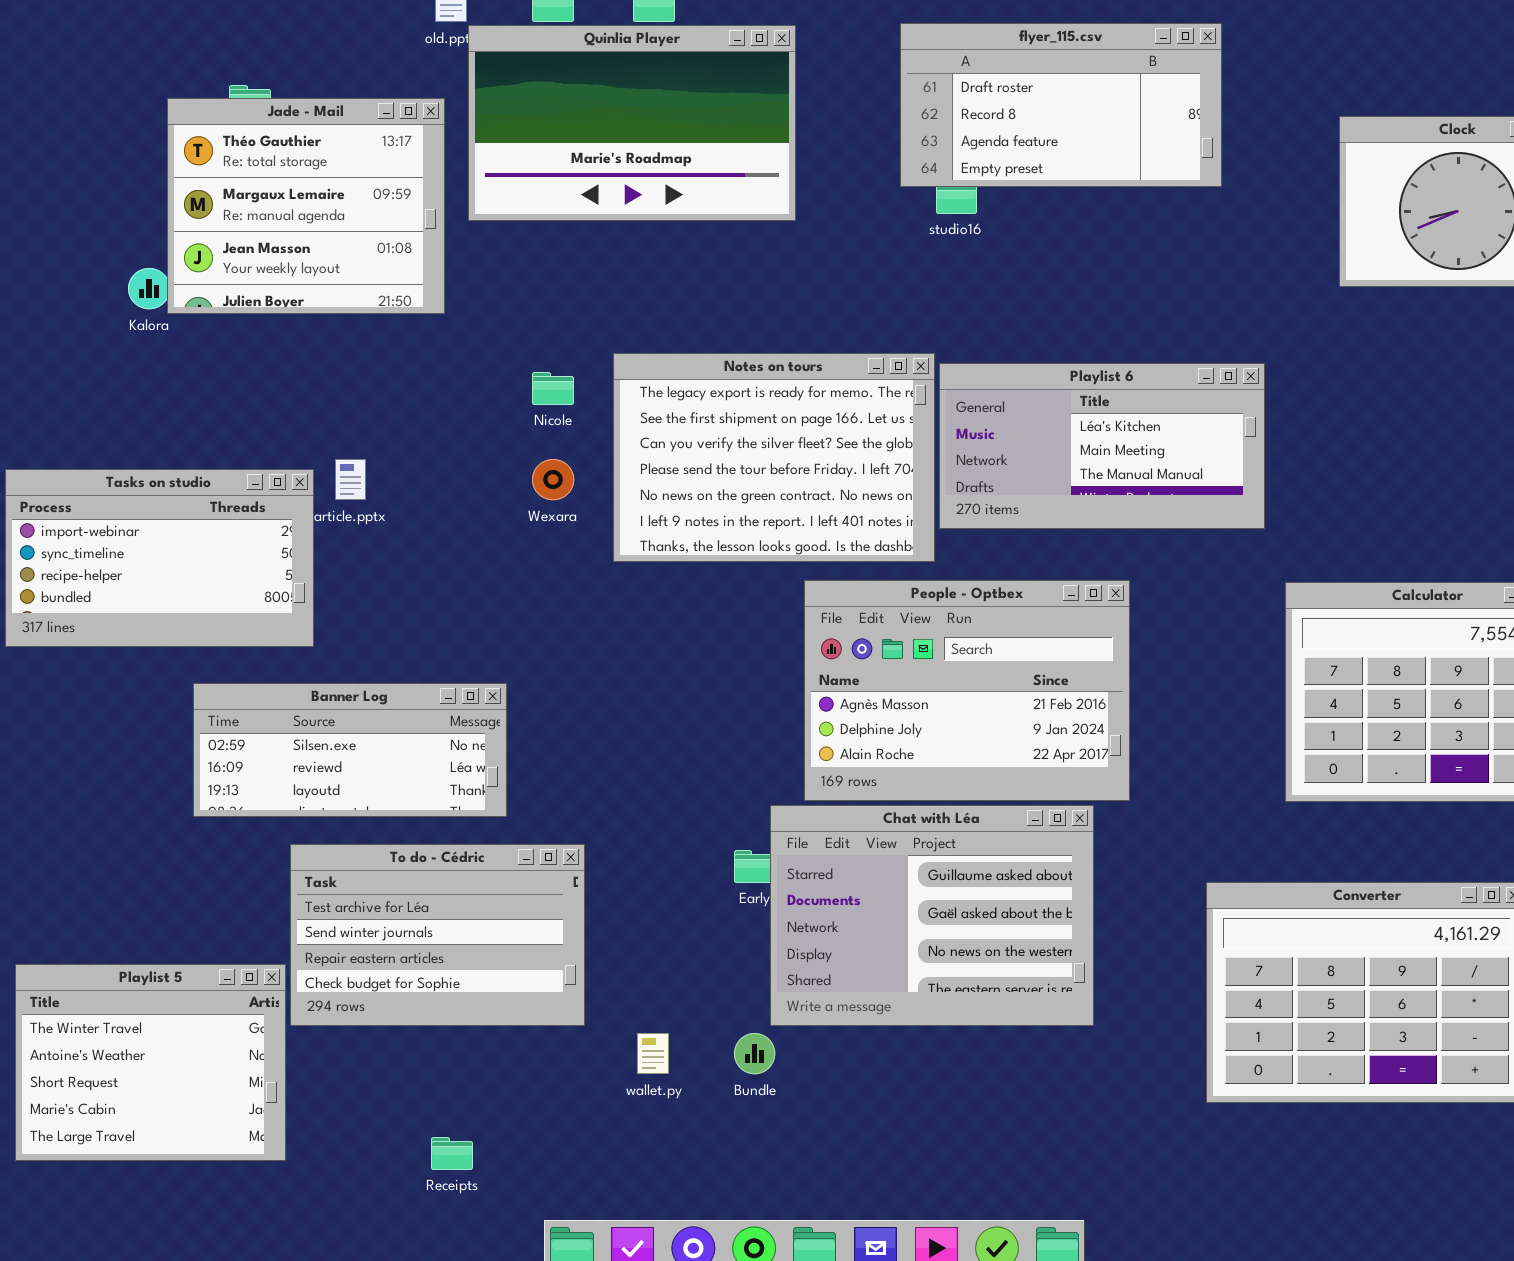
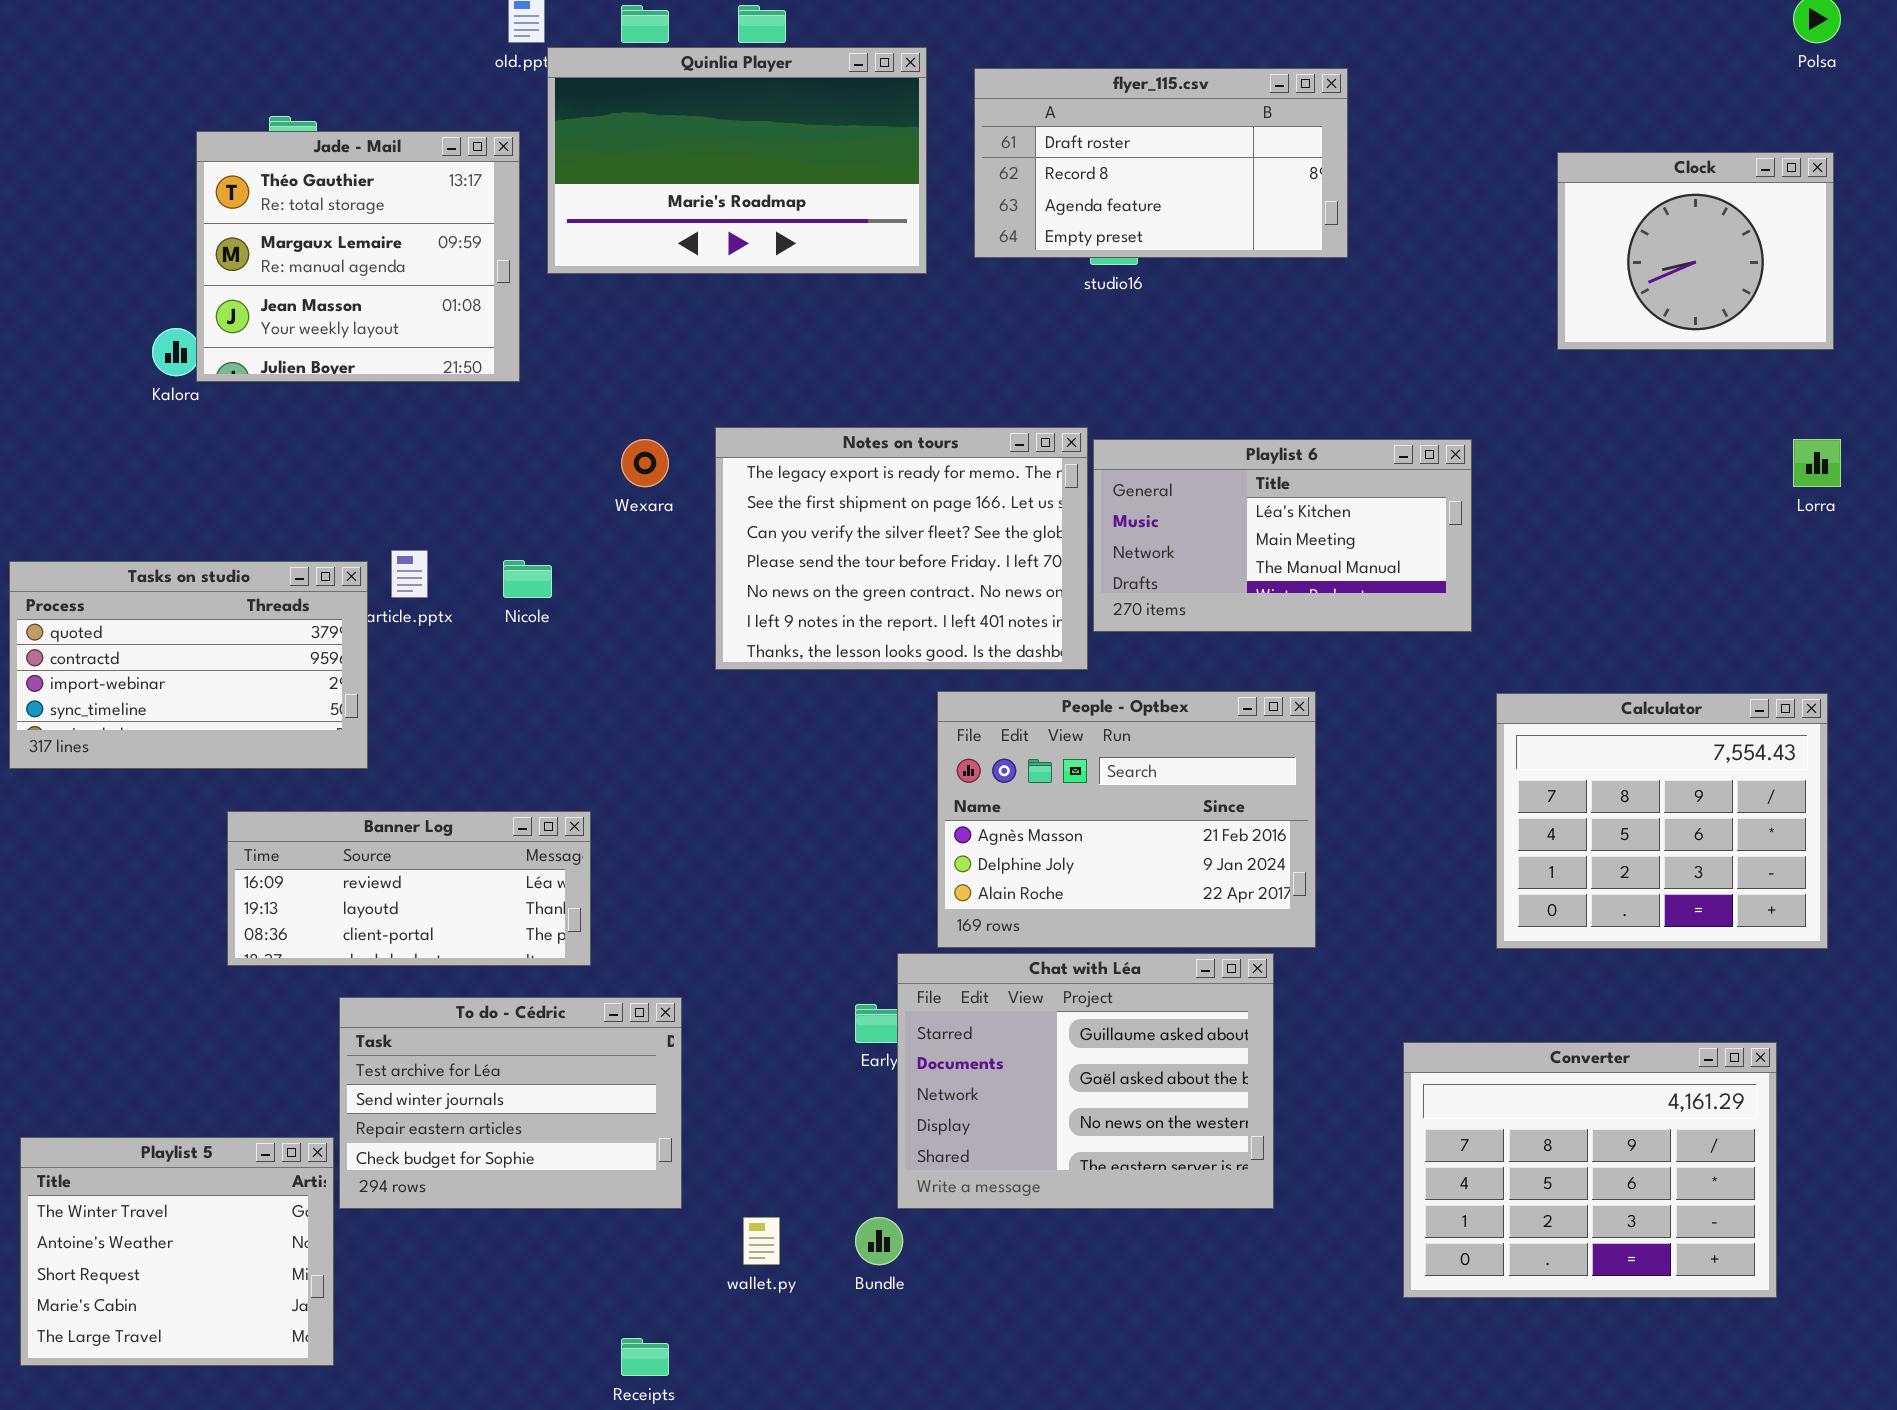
flyer_115.csv: [900,23,1222,187] -> [974,68,1348,258], moved
Nicole: [532,372,574,405] -> [503,560,552,598], moved
Wexara: [532,459,574,500] -> [621,439,669,487], moved
Tasks on studio: [5,469,314,647] -> [9,561,368,769], scrolled up 2 rows
Banner Log: [193,683,507,817] -> [227,811,591,966], scrolled down 1 row
Receipts: [431,1137,473,1170] -> [621,1338,669,1376], moved

